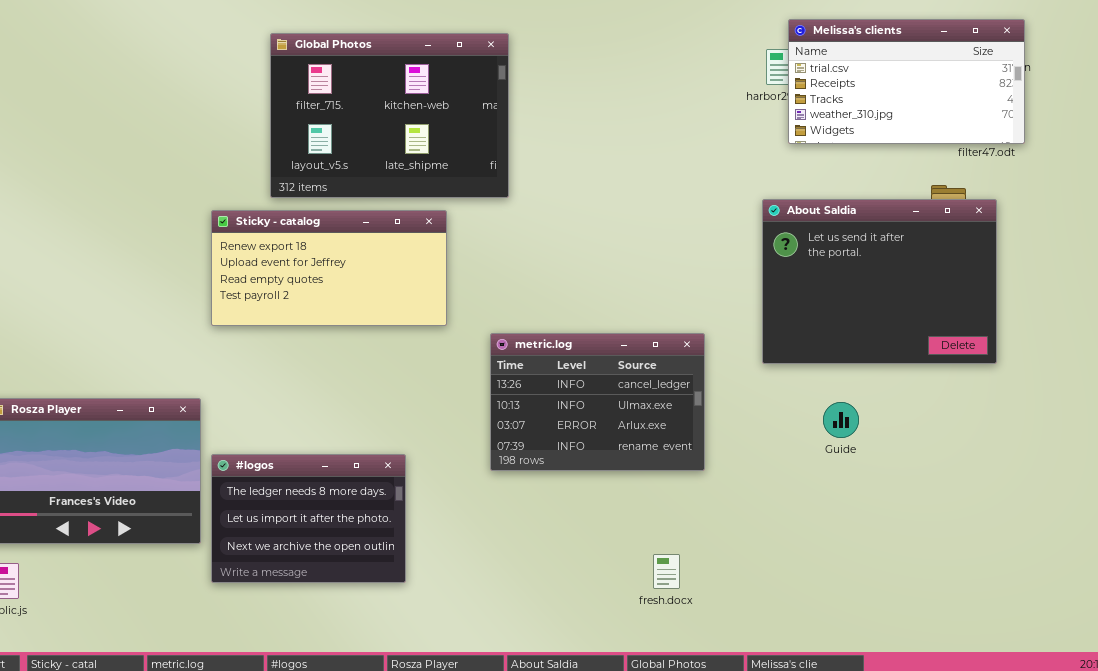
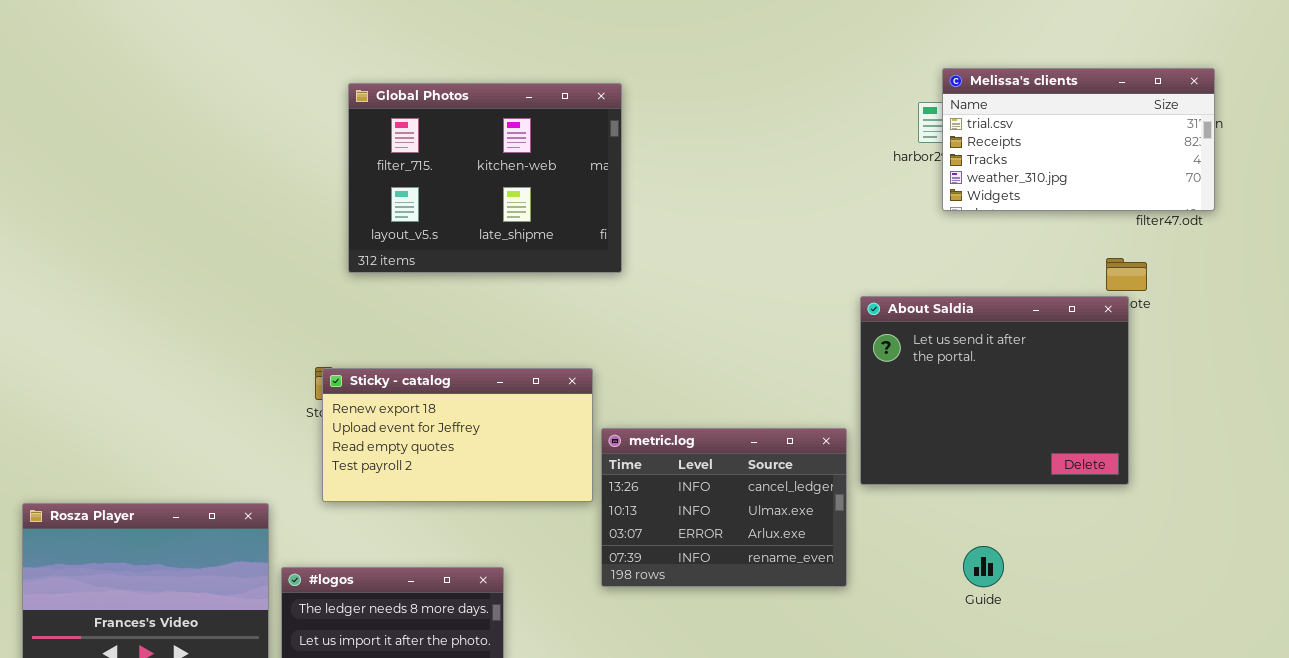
About Saldia: [762,199,997,364] -> [860,296,1129,485], moved
Sticky - catalog: [211,210,447,326] -> [322,368,593,502], moved
Guide: [823,402,859,438] -> [963,546,1004,587], moved

